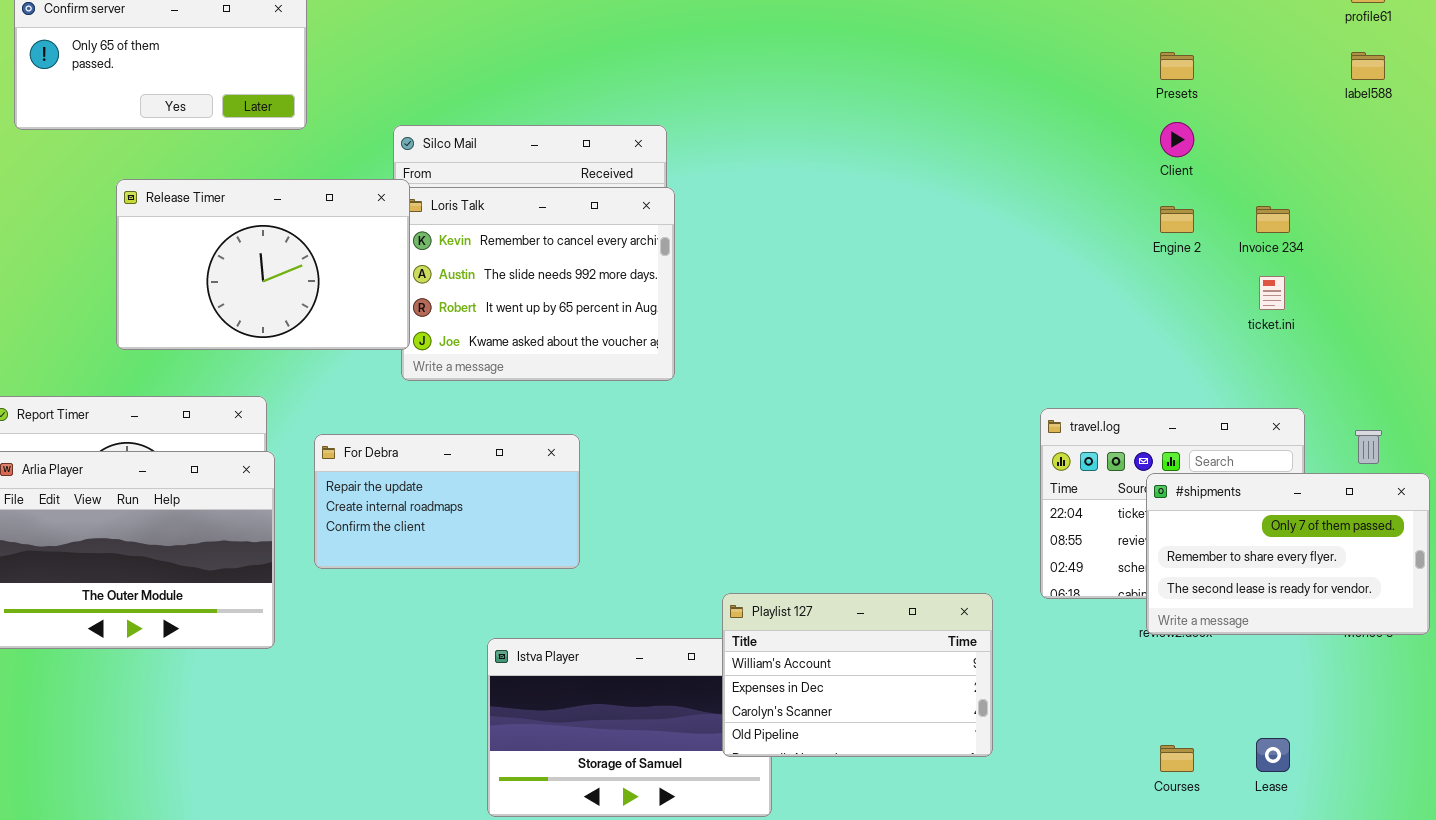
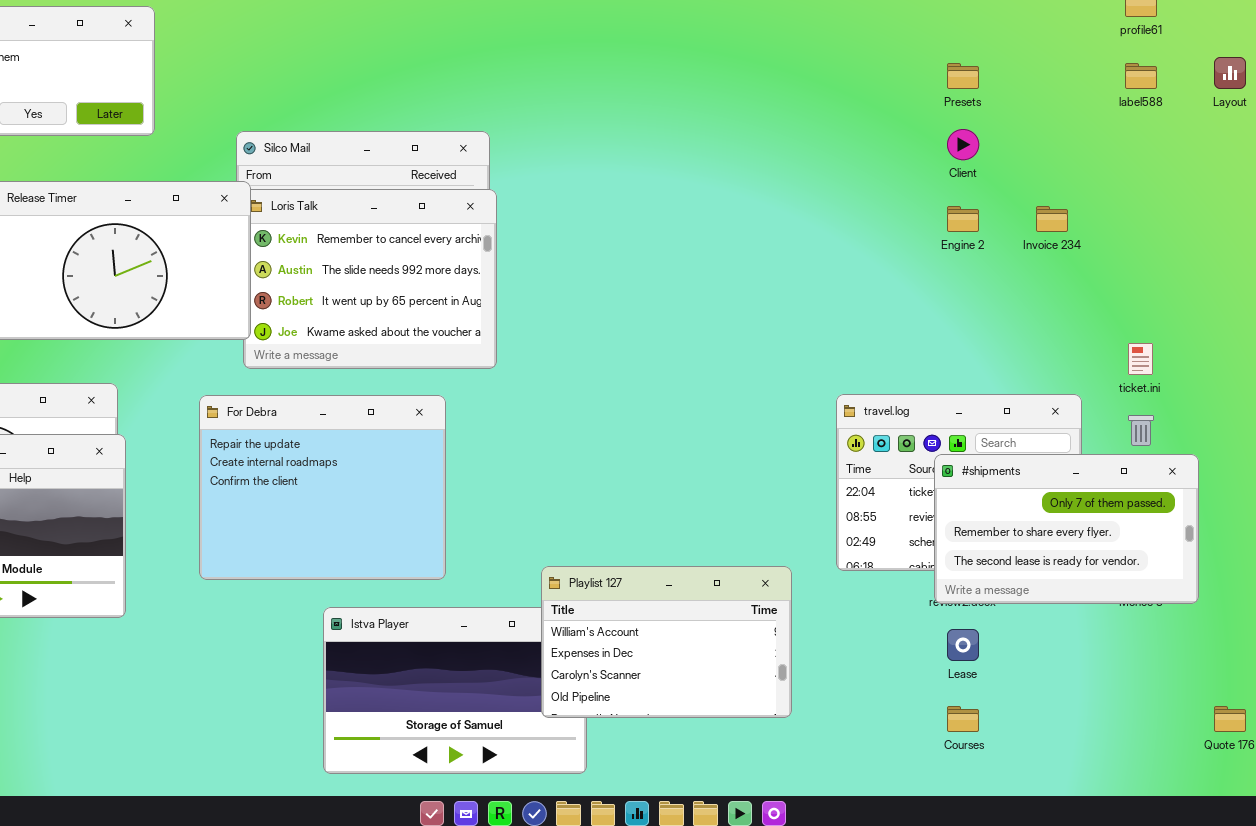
ticket.ini: [1259,276,1285,310] -> [1128,343,1153,375], moved
For Debra: [314,434,580,569] -> [199,395,446,580], moved, resized
Lease: [1256,738,1290,772] -> [947,629,979,661], moved

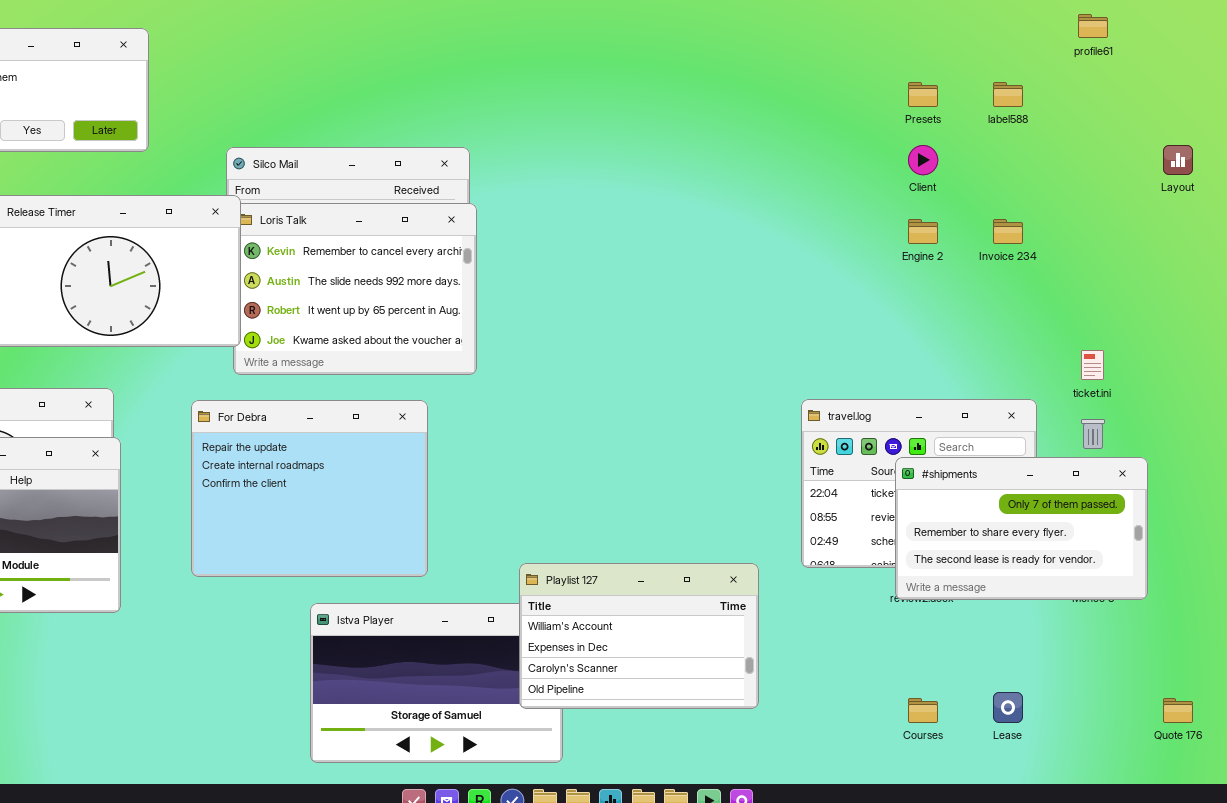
Layout: [1214,57,1246,89] -> [1163,145,1193,175], moved
label588: [1125,63,1157,89] -> [993,82,1023,107], moved
Lease: [947,629,979,661] -> [993,692,1023,723], moved

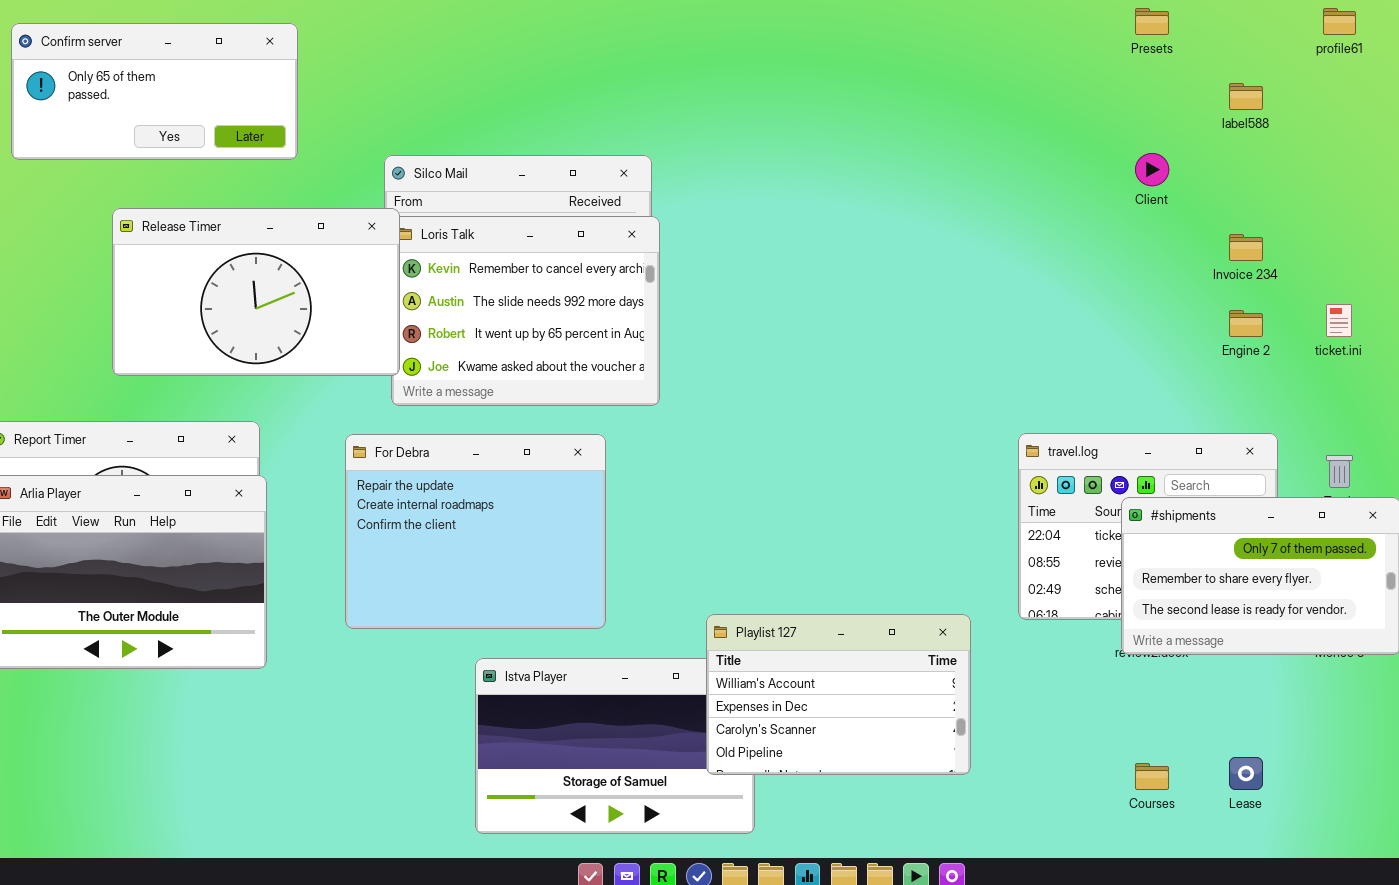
Presets: [908,82,938,107] -> [1135,8,1169,35], moved
Engine 2: [908,219,938,244] -> [1229,310,1263,337], moved
ticket.ini: [1081,350,1104,380] -> [1326,304,1352,337], moved

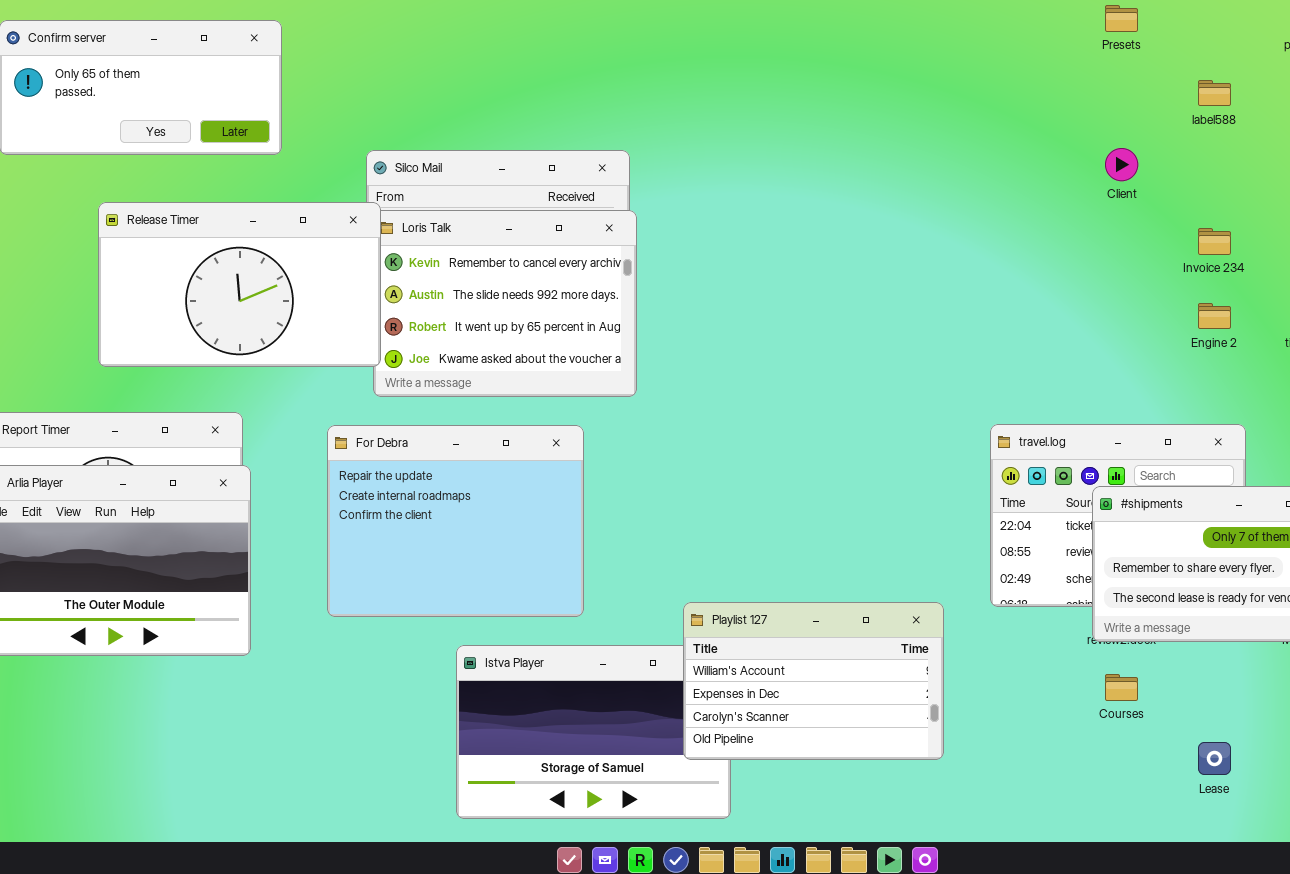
Courses: [1135,763,1169,790] -> [1105,674,1138,701], moved

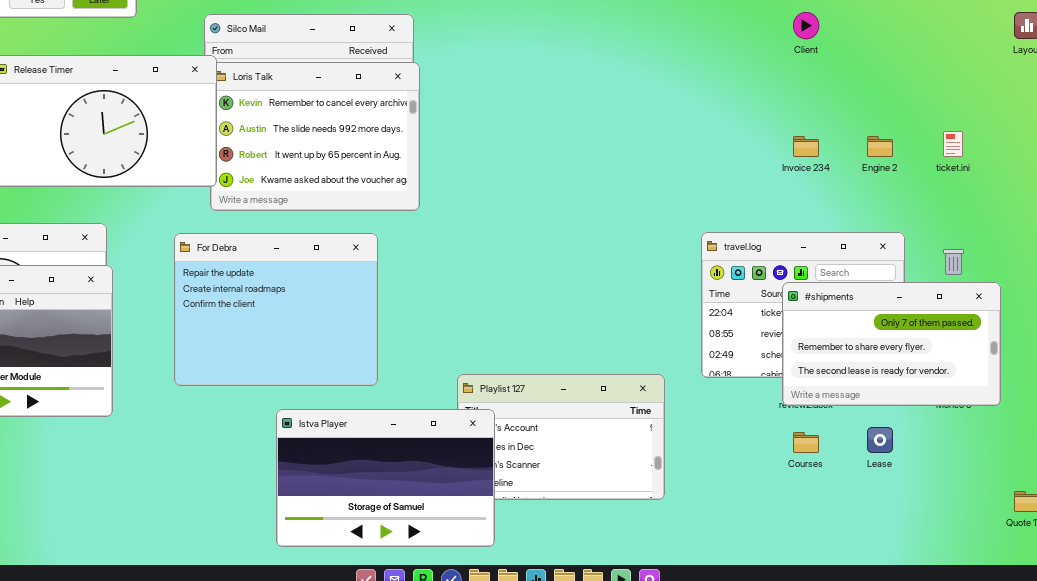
Invoice 234: [1198,228,1231,255] -> [793,136,819,157], moved
Istva Player: [456,645,731,819] -> [276,409,495,547], raised
Lease: [1198,742,1231,775] -> [867,427,893,453], moved

